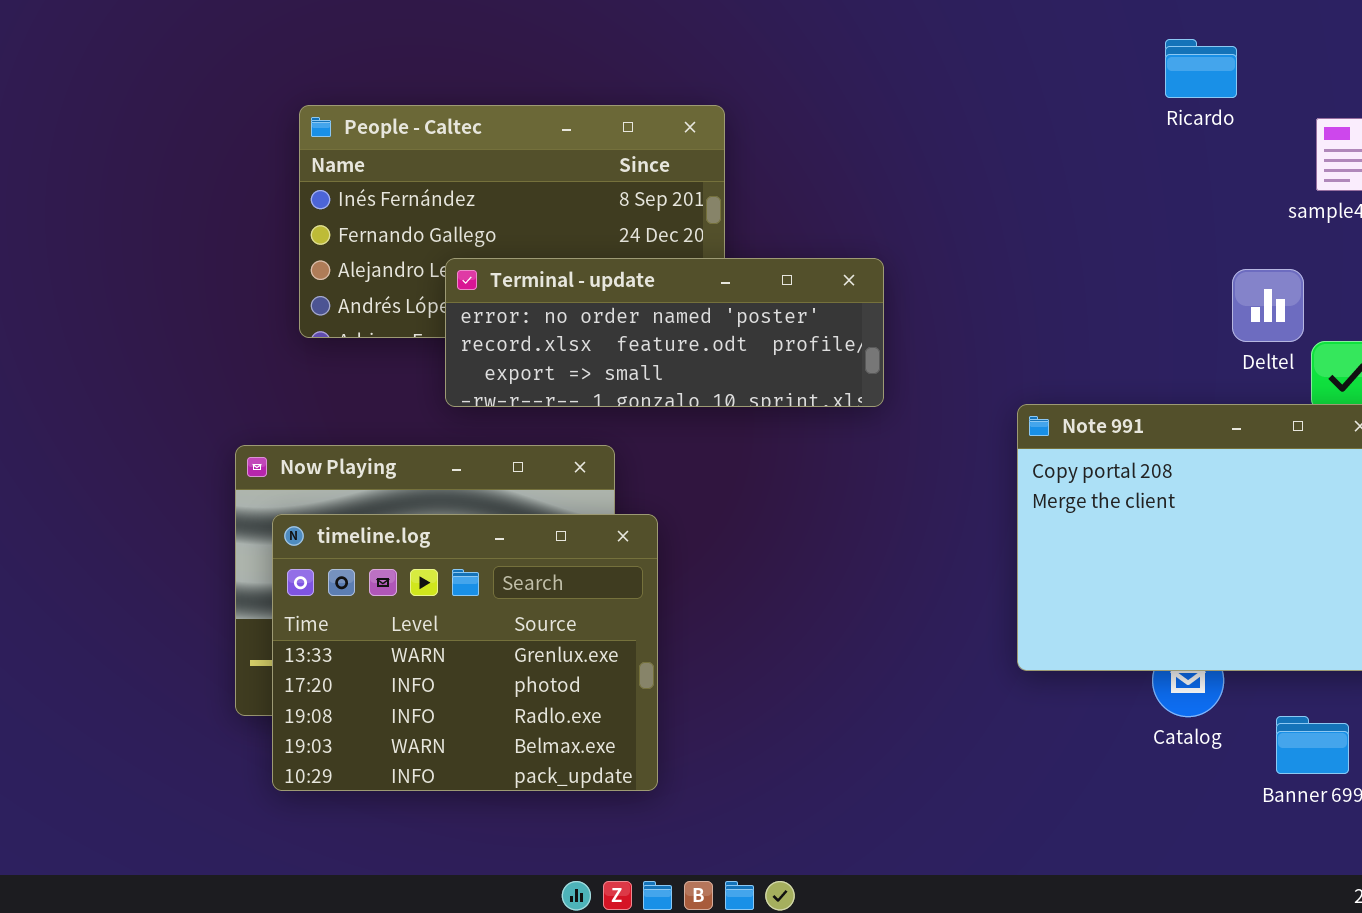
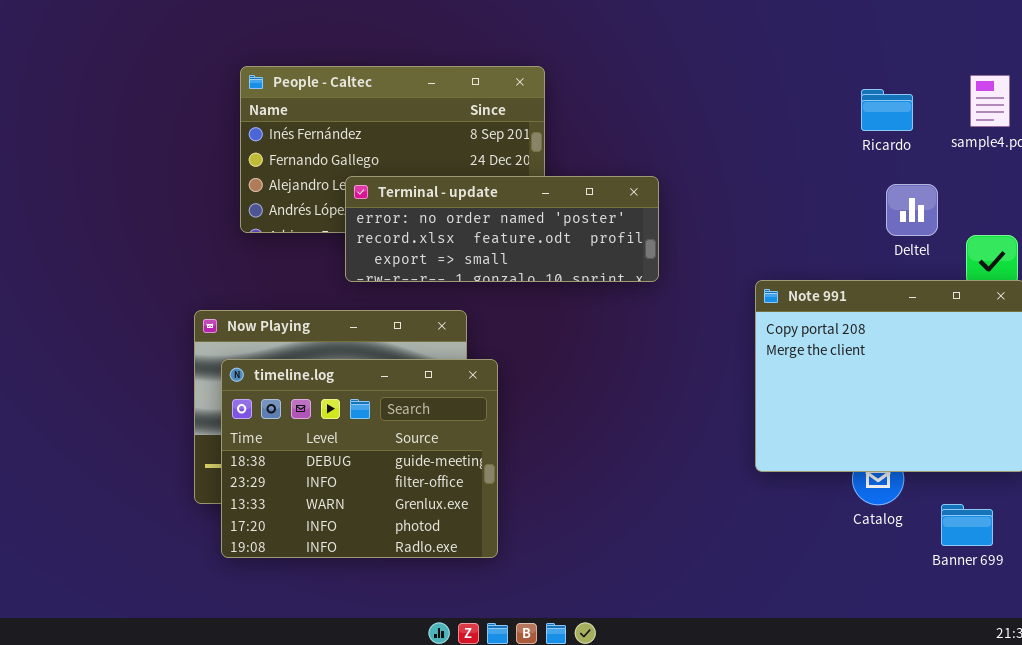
Ricardo: [1165,39,1237,98] -> [861,89,913,131], moved
Deltel: [1232,269,1304,342] -> [886,184,938,236], moved
timeline.log: [272,514,658,791] -> [221,359,498,558], scrolled up 2 rows

